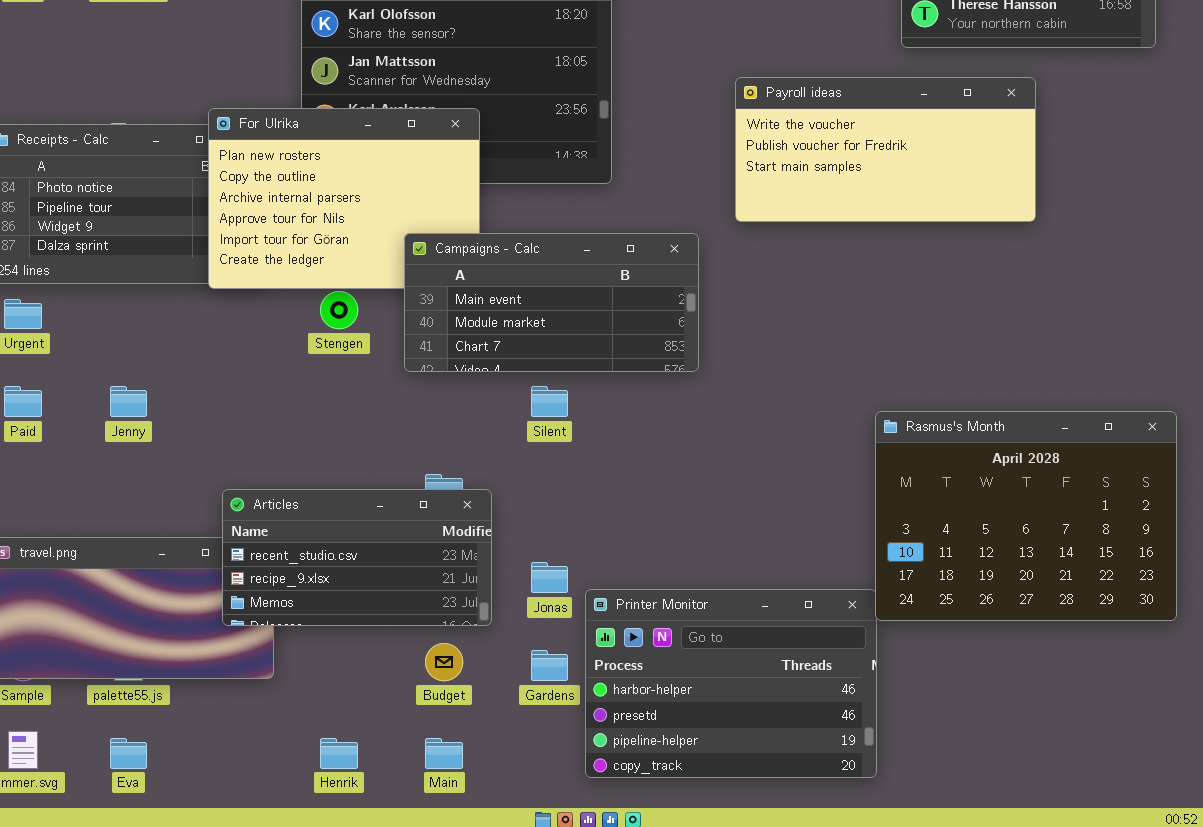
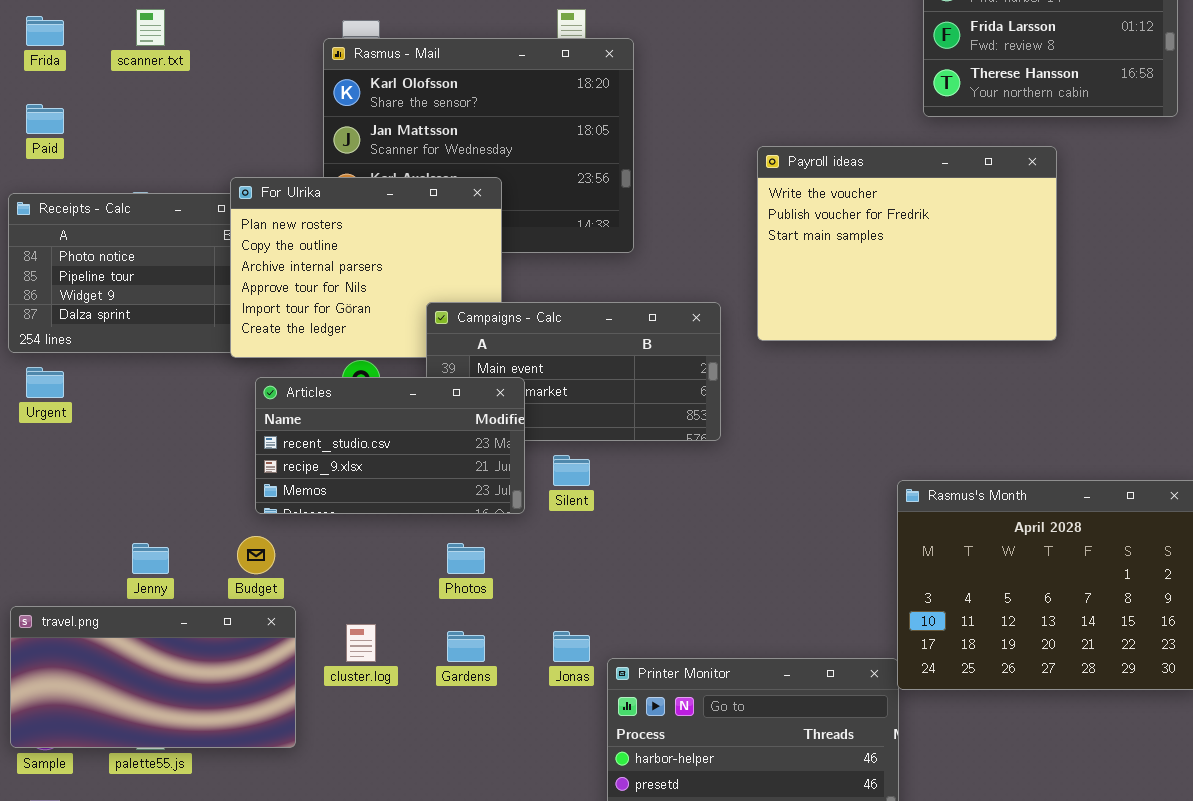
Payroll ideas: [735,77,1036,222] -> [757,146,1057,341], resized
Paid: [4,386,42,417] -> [26,104,64,134], moved
Jenny: [110,386,147,417] -> [132,543,169,574], moved
Articles: [222,489,492,626] -> [255,377,525,514], moved
Budget: [425,643,463,681] -> [237,536,275,574], moved
Gardens: [531,650,568,681] -> [447,631,485,662], moved

